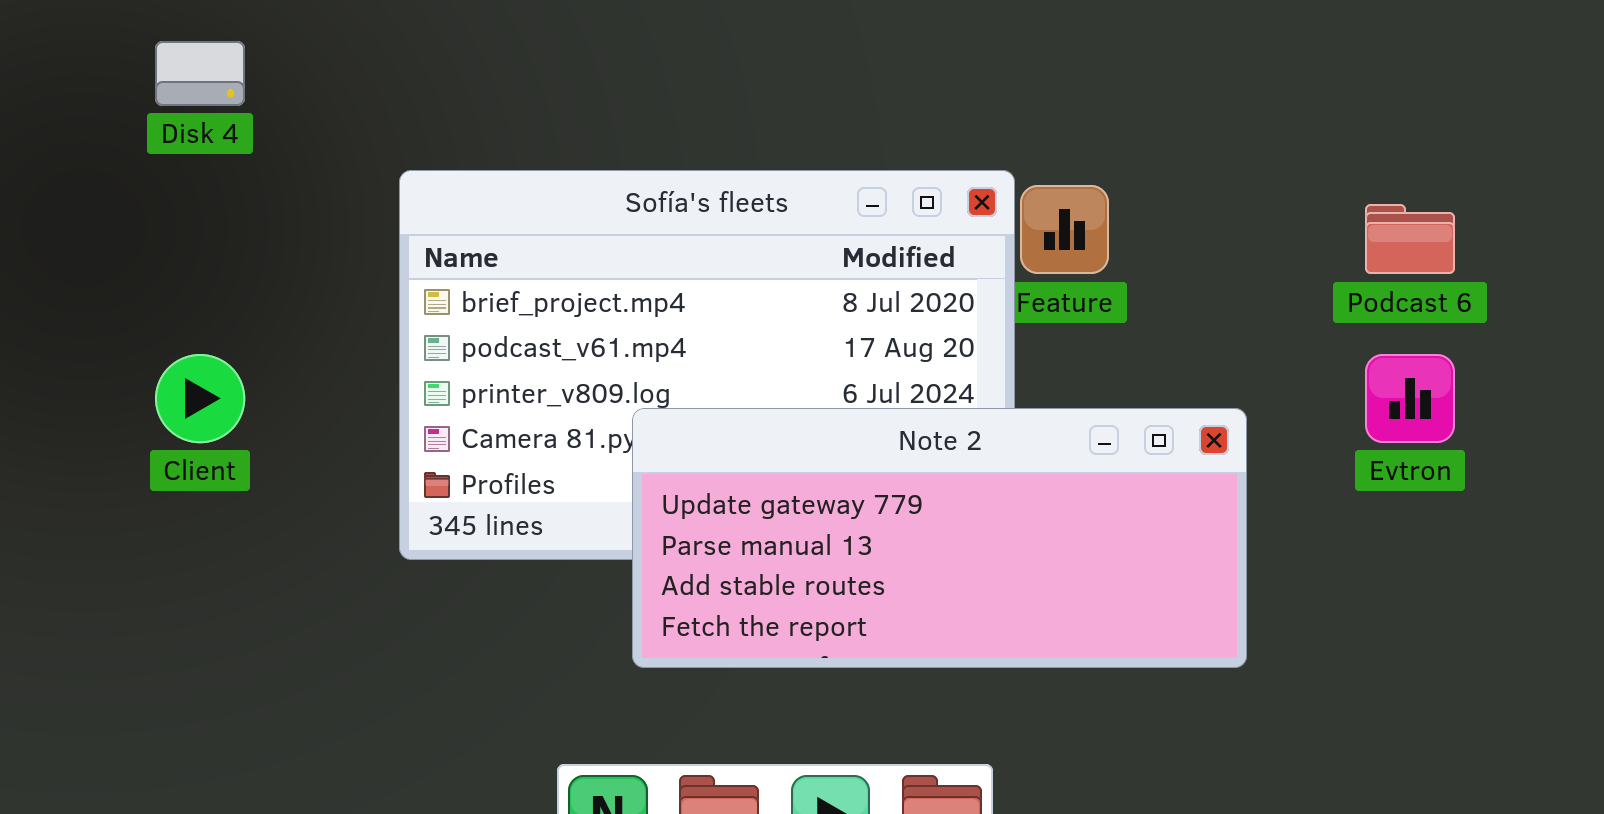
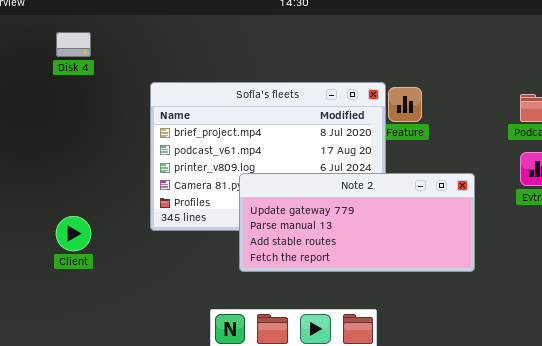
Client: [155,354,245,443] -> [56,216,91,251], moved

